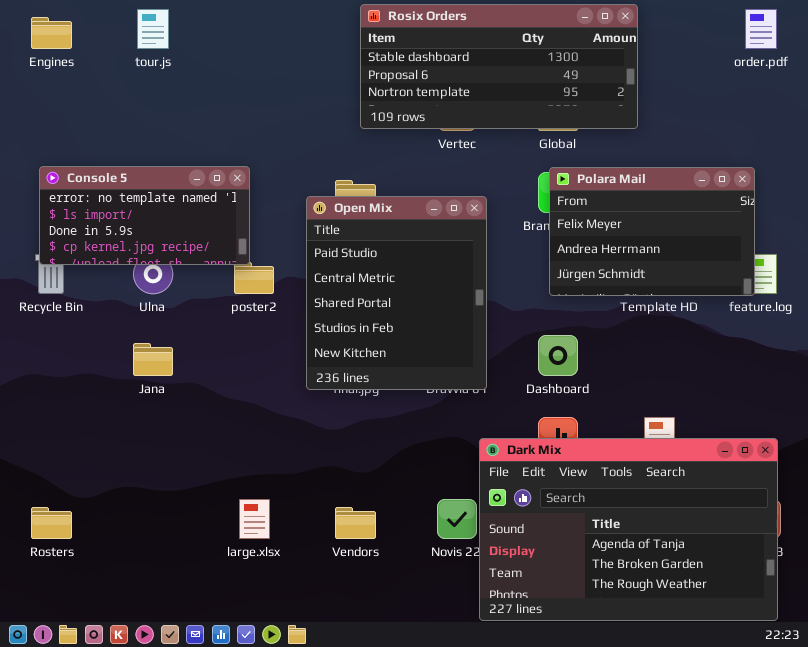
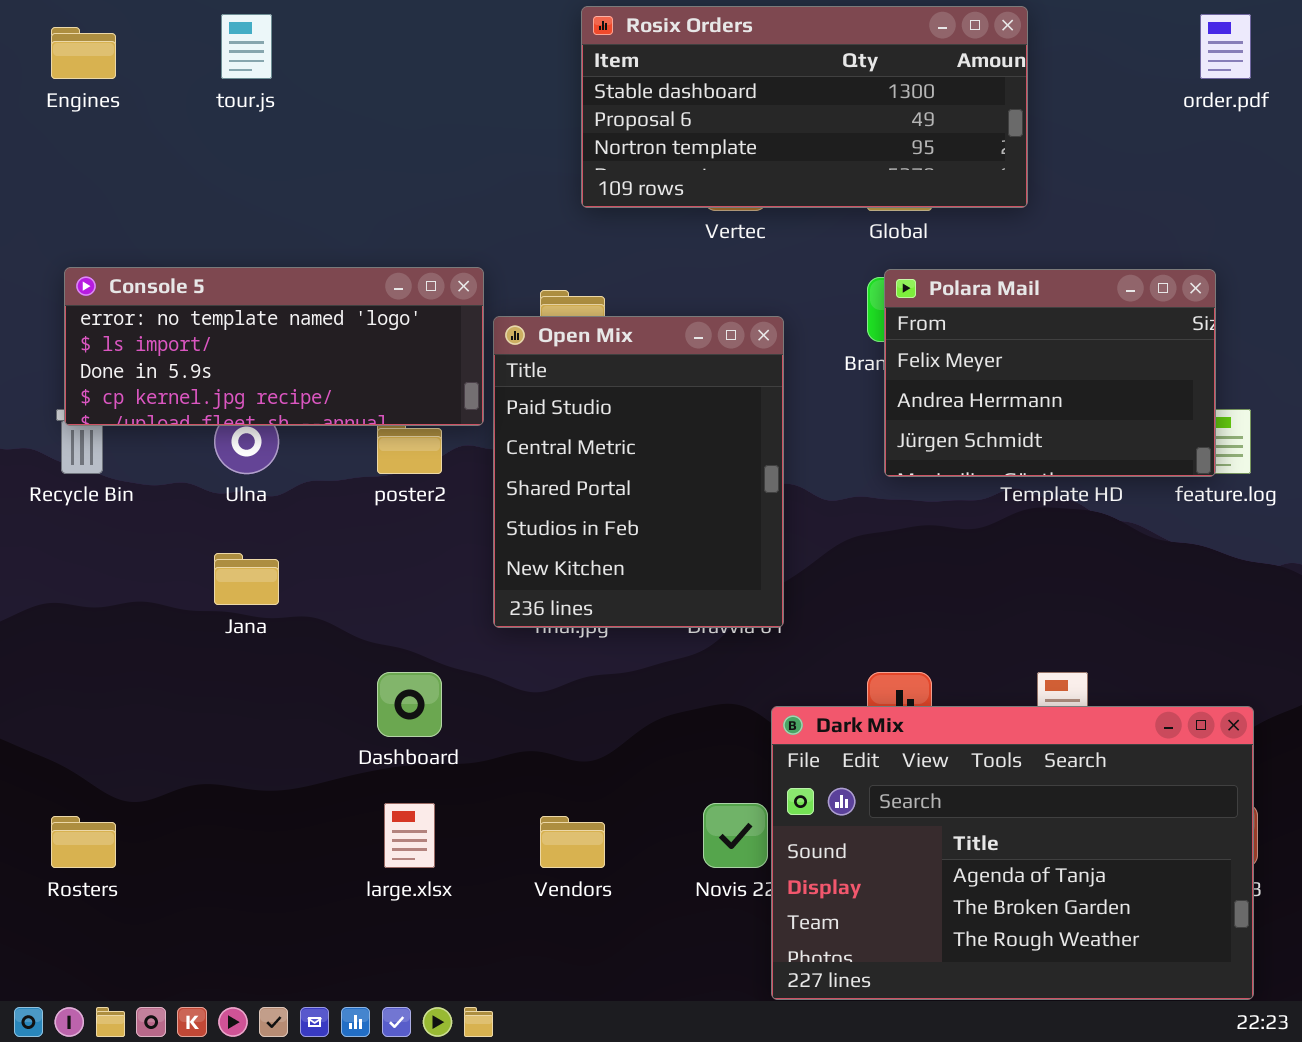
Console 5: [39,166,250,265] -> [64,267,484,426], resized
Dashboard: [538,335,578,376] -> [377,672,442,737], moved

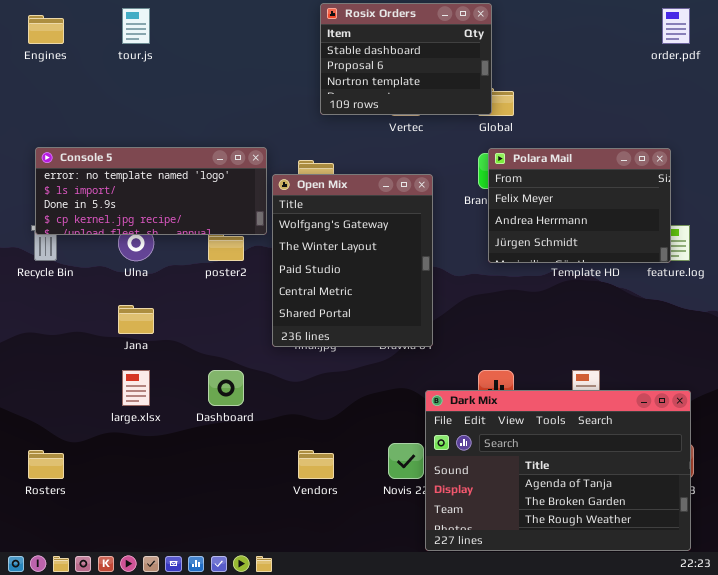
Rosix Orders: [581,6,1028,208] -> [320,3,492,115], resized
Open Mix: [493,316,784,628] -> [272,174,433,347], scrolled up 2 rows
large.xlsx: [384,803,435,868] -> [122,370,150,406], moved

